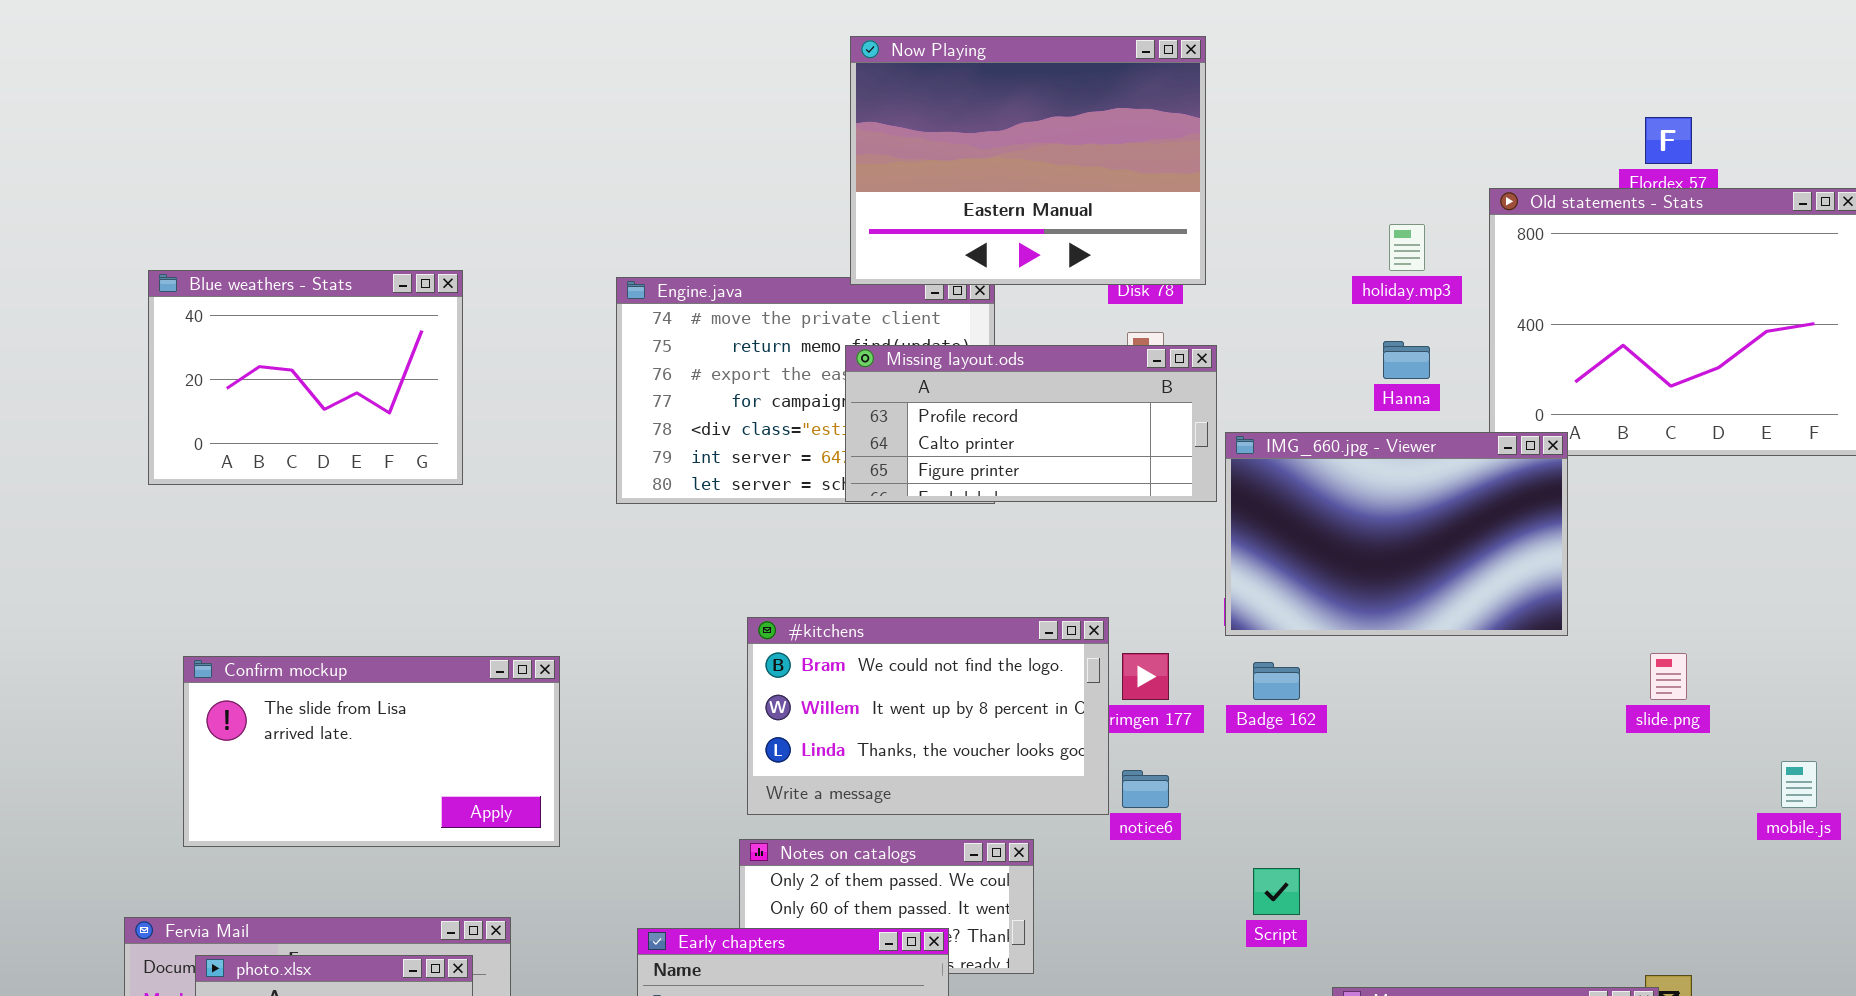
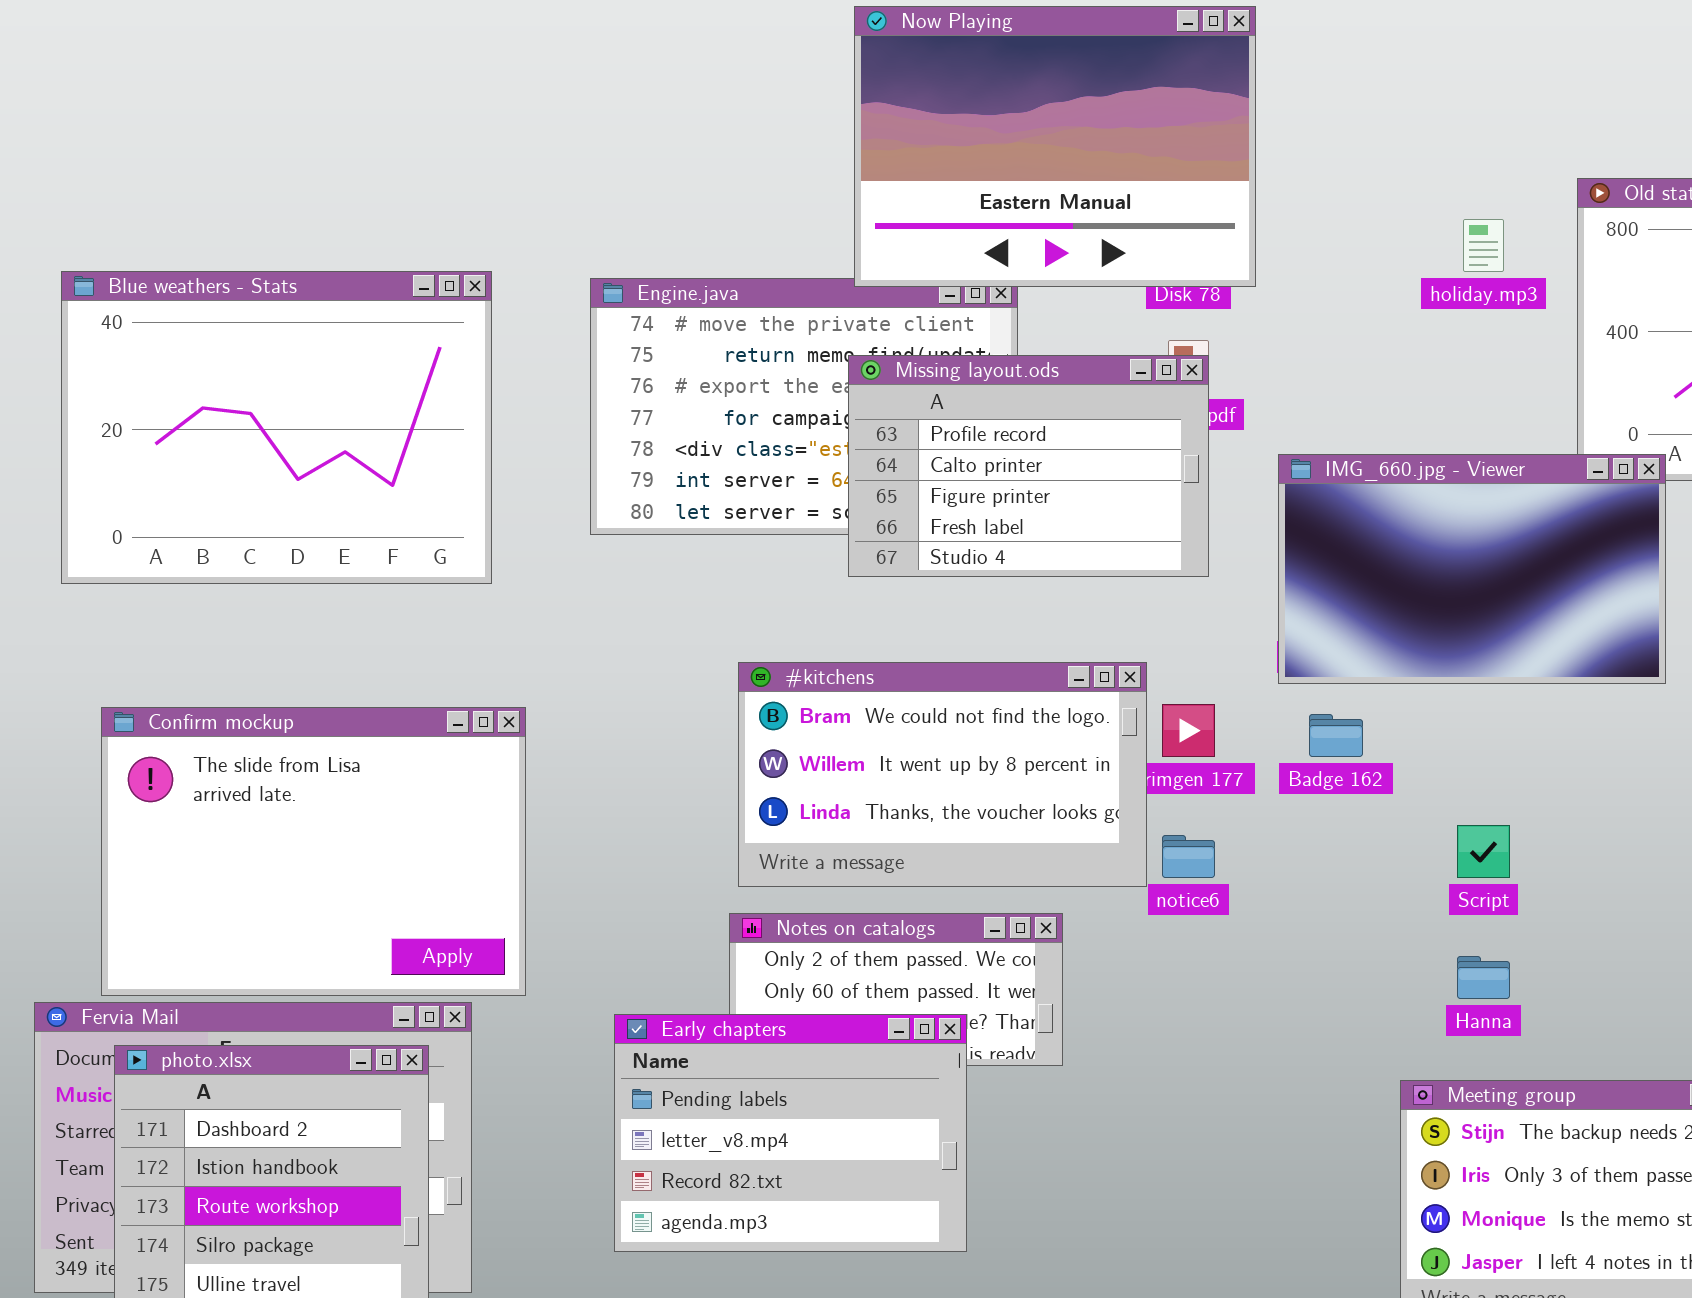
Blue weathers - Stats: [148,270,463,485] -> [61,271,492,584], resized
Hanna: [1383,341,1430,379] -> [1457,956,1510,999], moved
Missing layout.ods: [845,345,1217,502] -> [848,355,1209,577], resized
Confirm mockup: [183,656,560,847] -> [101,707,526,996], resized
Script: [1253,868,1300,915] -> [1457,825,1510,878], moved

